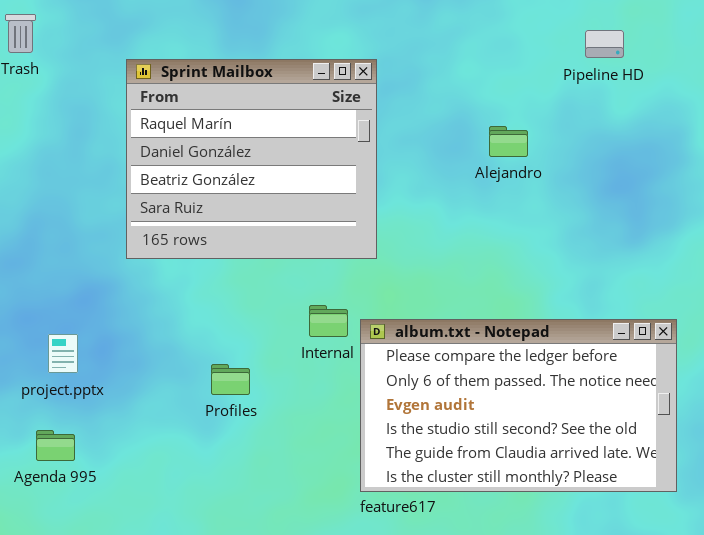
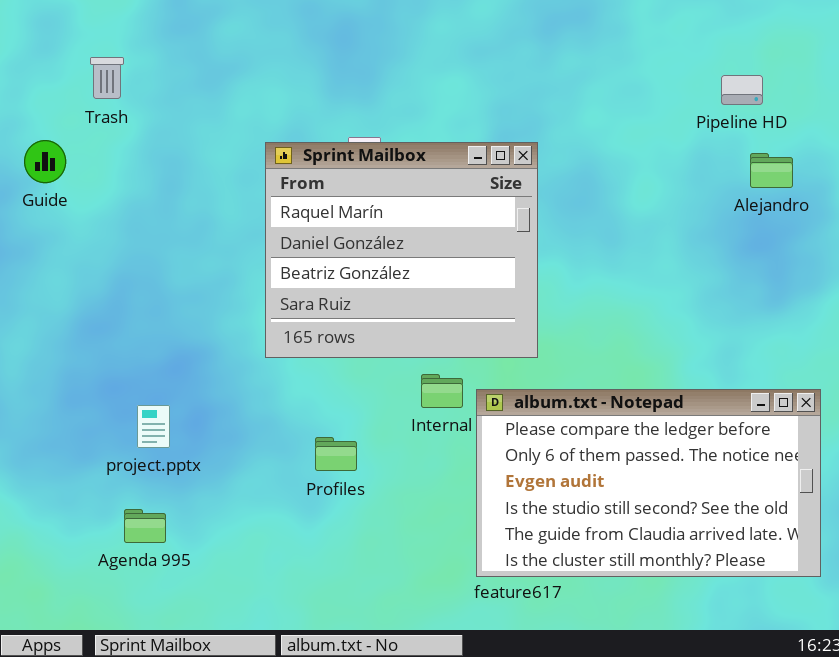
Sprint Mailbox: [126,59,377,259] -> [265,142,538,358], moved
Alejandro: [489,126,528,157] -> [750,153,793,188], moved

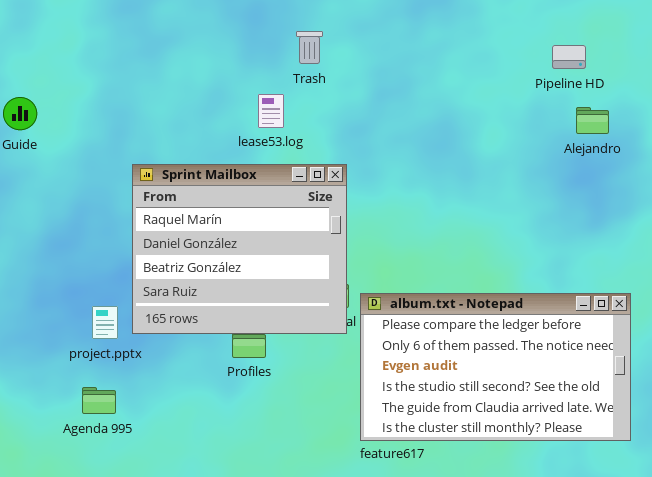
Trash: [90,57,124,99] -> [296,31,323,64], moved
Sprint Mailbox: [265,142,538,358] -> [132,164,347,334], moved

